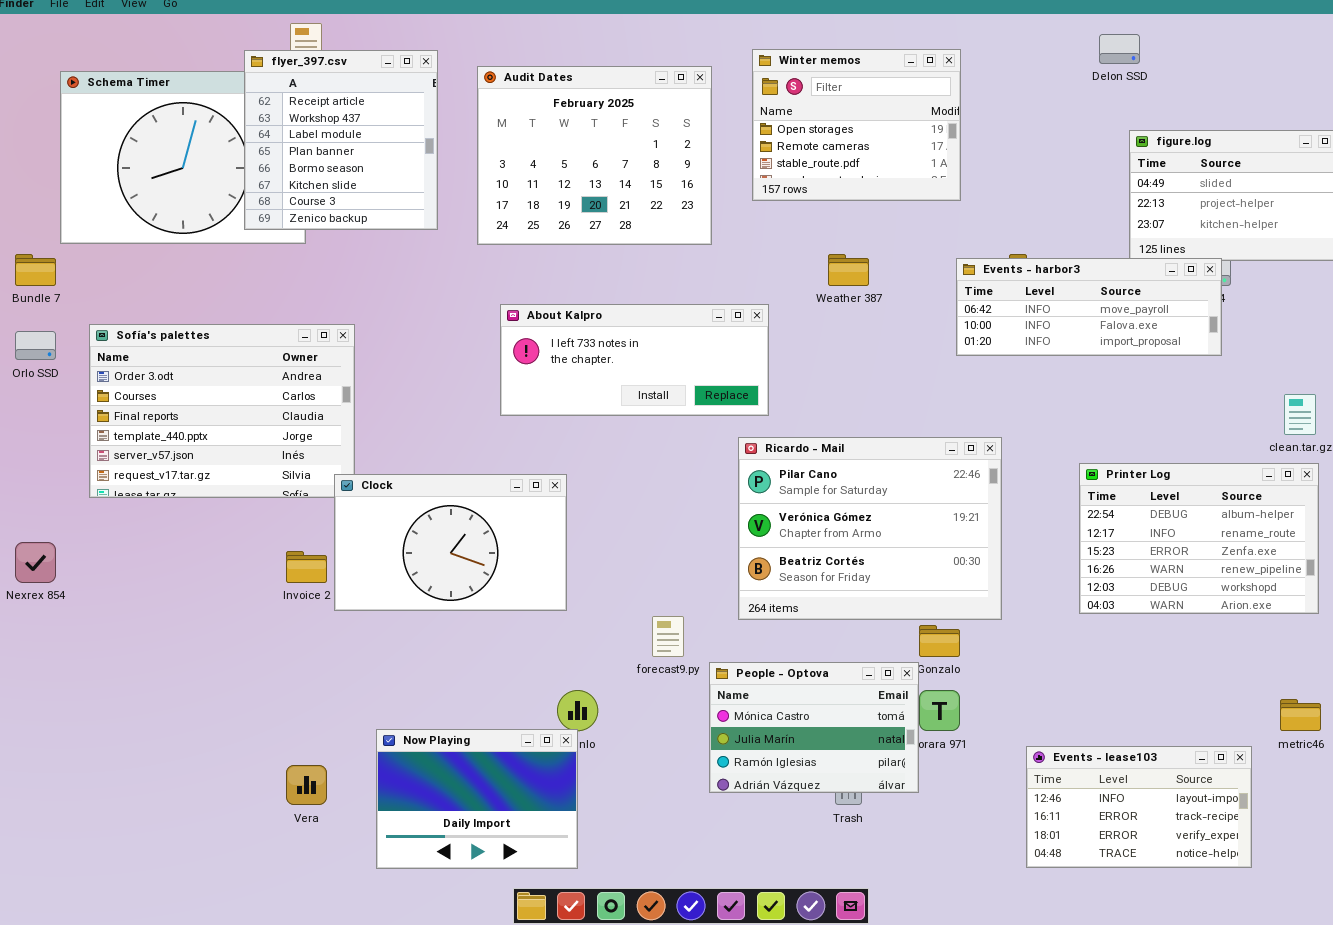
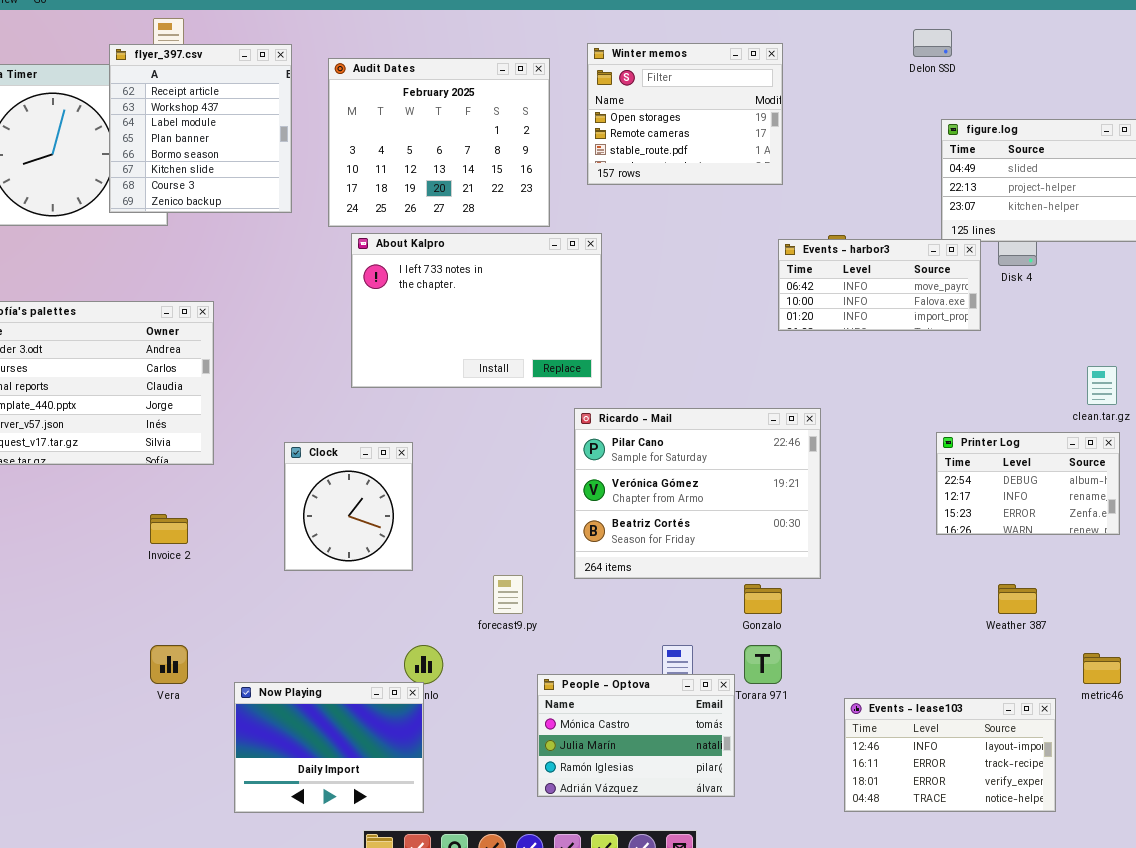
Weather 387: [828,254,869,286] -> [998,584,1037,614], moved
Events - harbor3: [956,258,1222,356] -> [778,239,981,331], resized
About Kalpro: [500,304,769,416] -> [351,233,602,388], resized
Printer Log: [1079,463,1319,614] -> [936,432,1120,535], resized
Clock: [334,474,567,611] -> [284,442,413,571], resized
People - Optova: [709,662,919,793] -> [537,674,735,797], moved
Vera: [286,765,327,805] -> [150,645,188,684], moved

